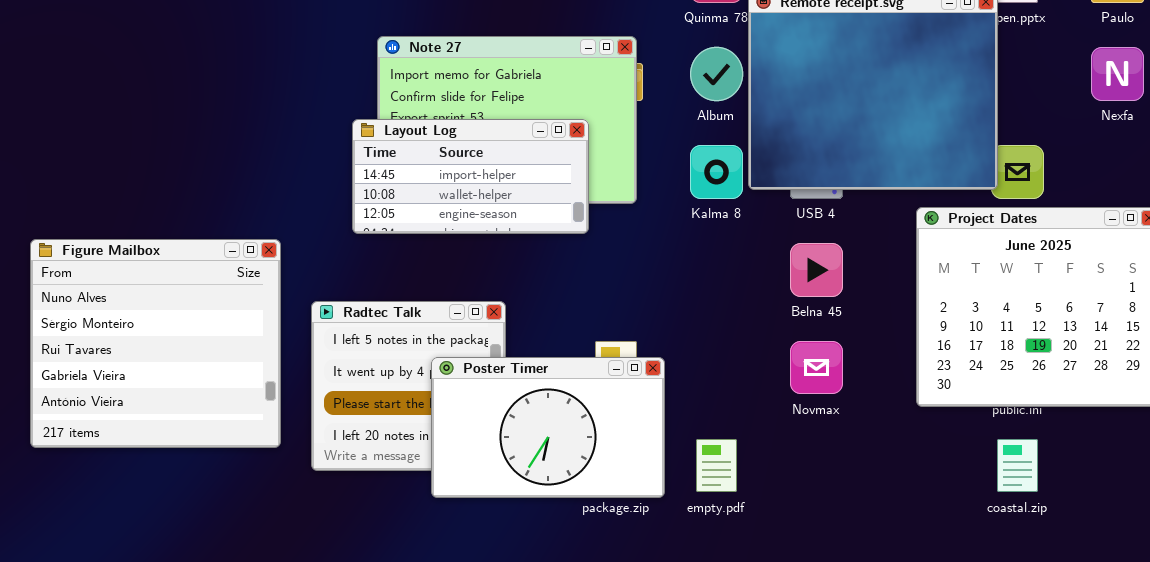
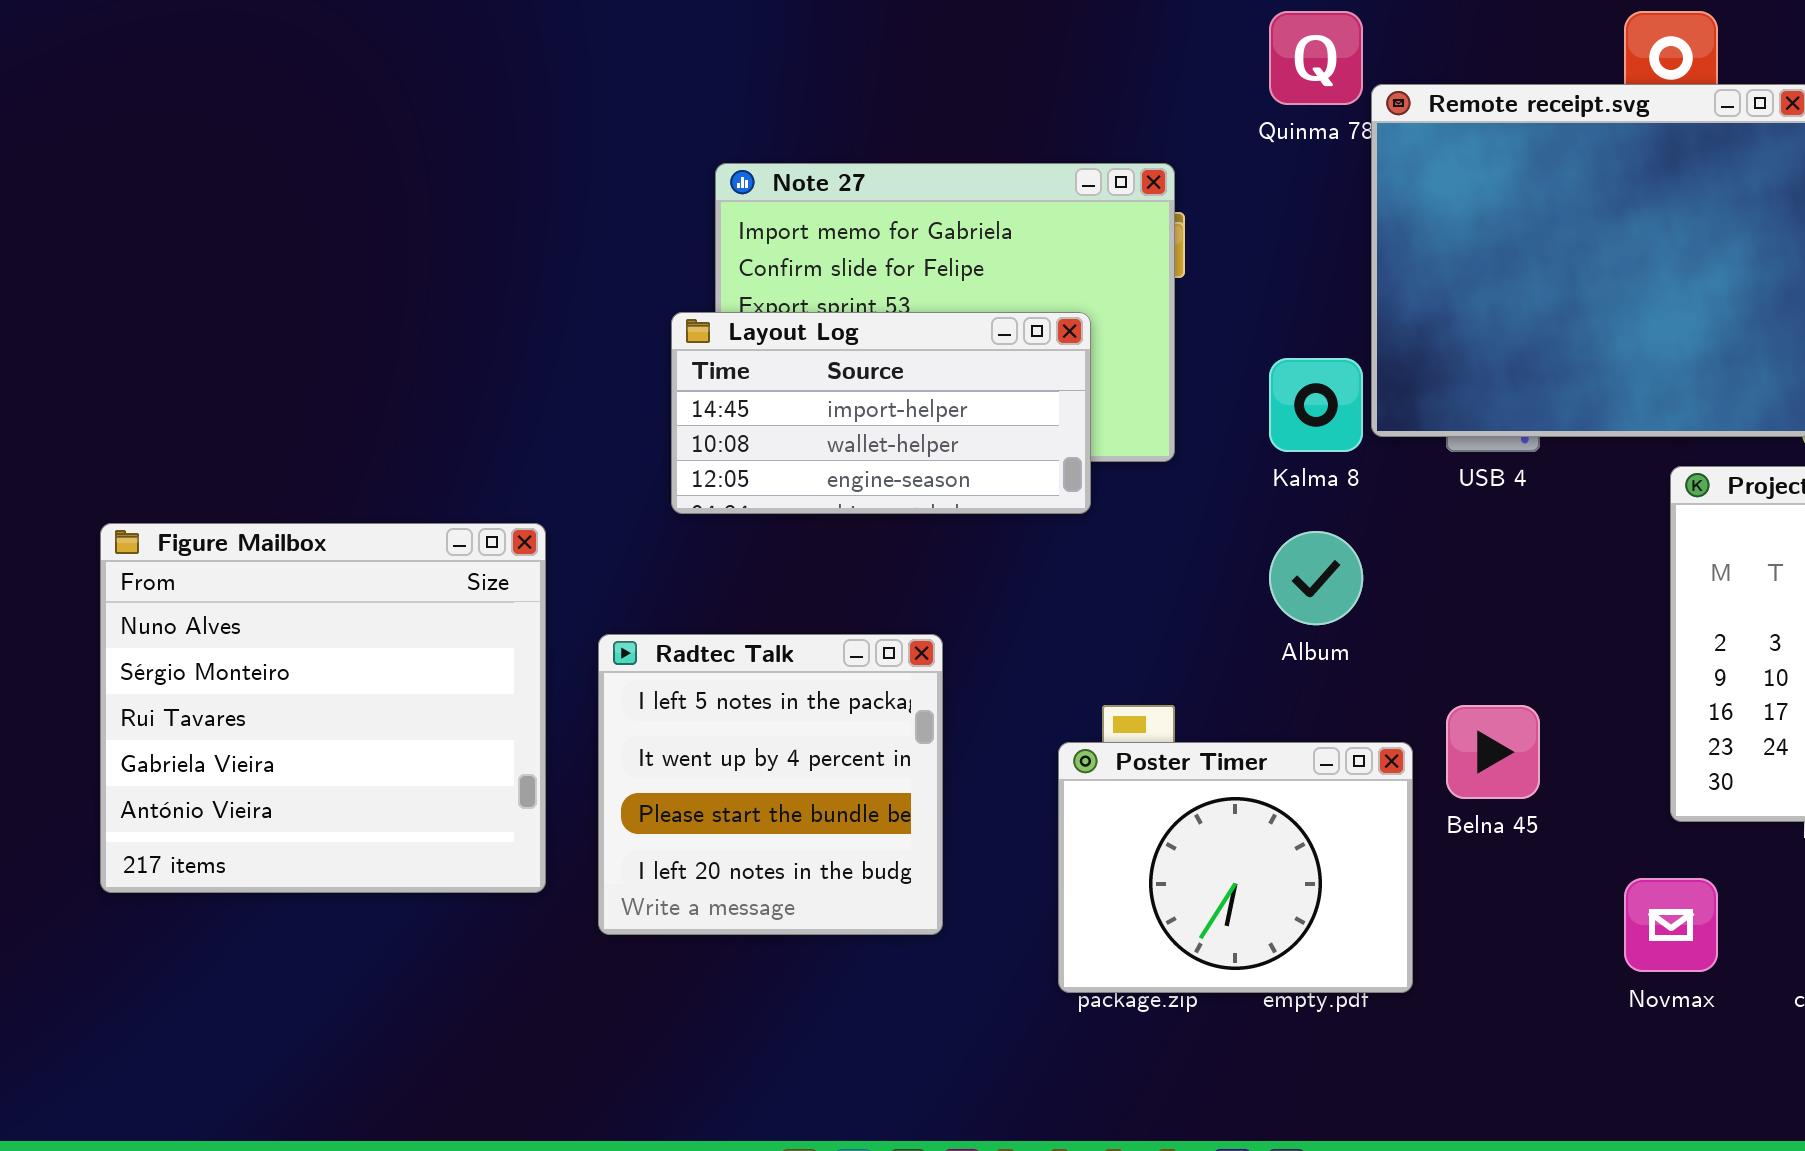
Album: [690,47,743,101] -> [1269,531,1363,625], moved
Belna 45: [790,243,843,297] -> [1446,705,1540,799], moved
Novmax: [790,341,843,394] -> [1624,878,1718,972], moved
Poster Timer: [431,357,665,498] -> [1058,742,1413,993], moved, resized

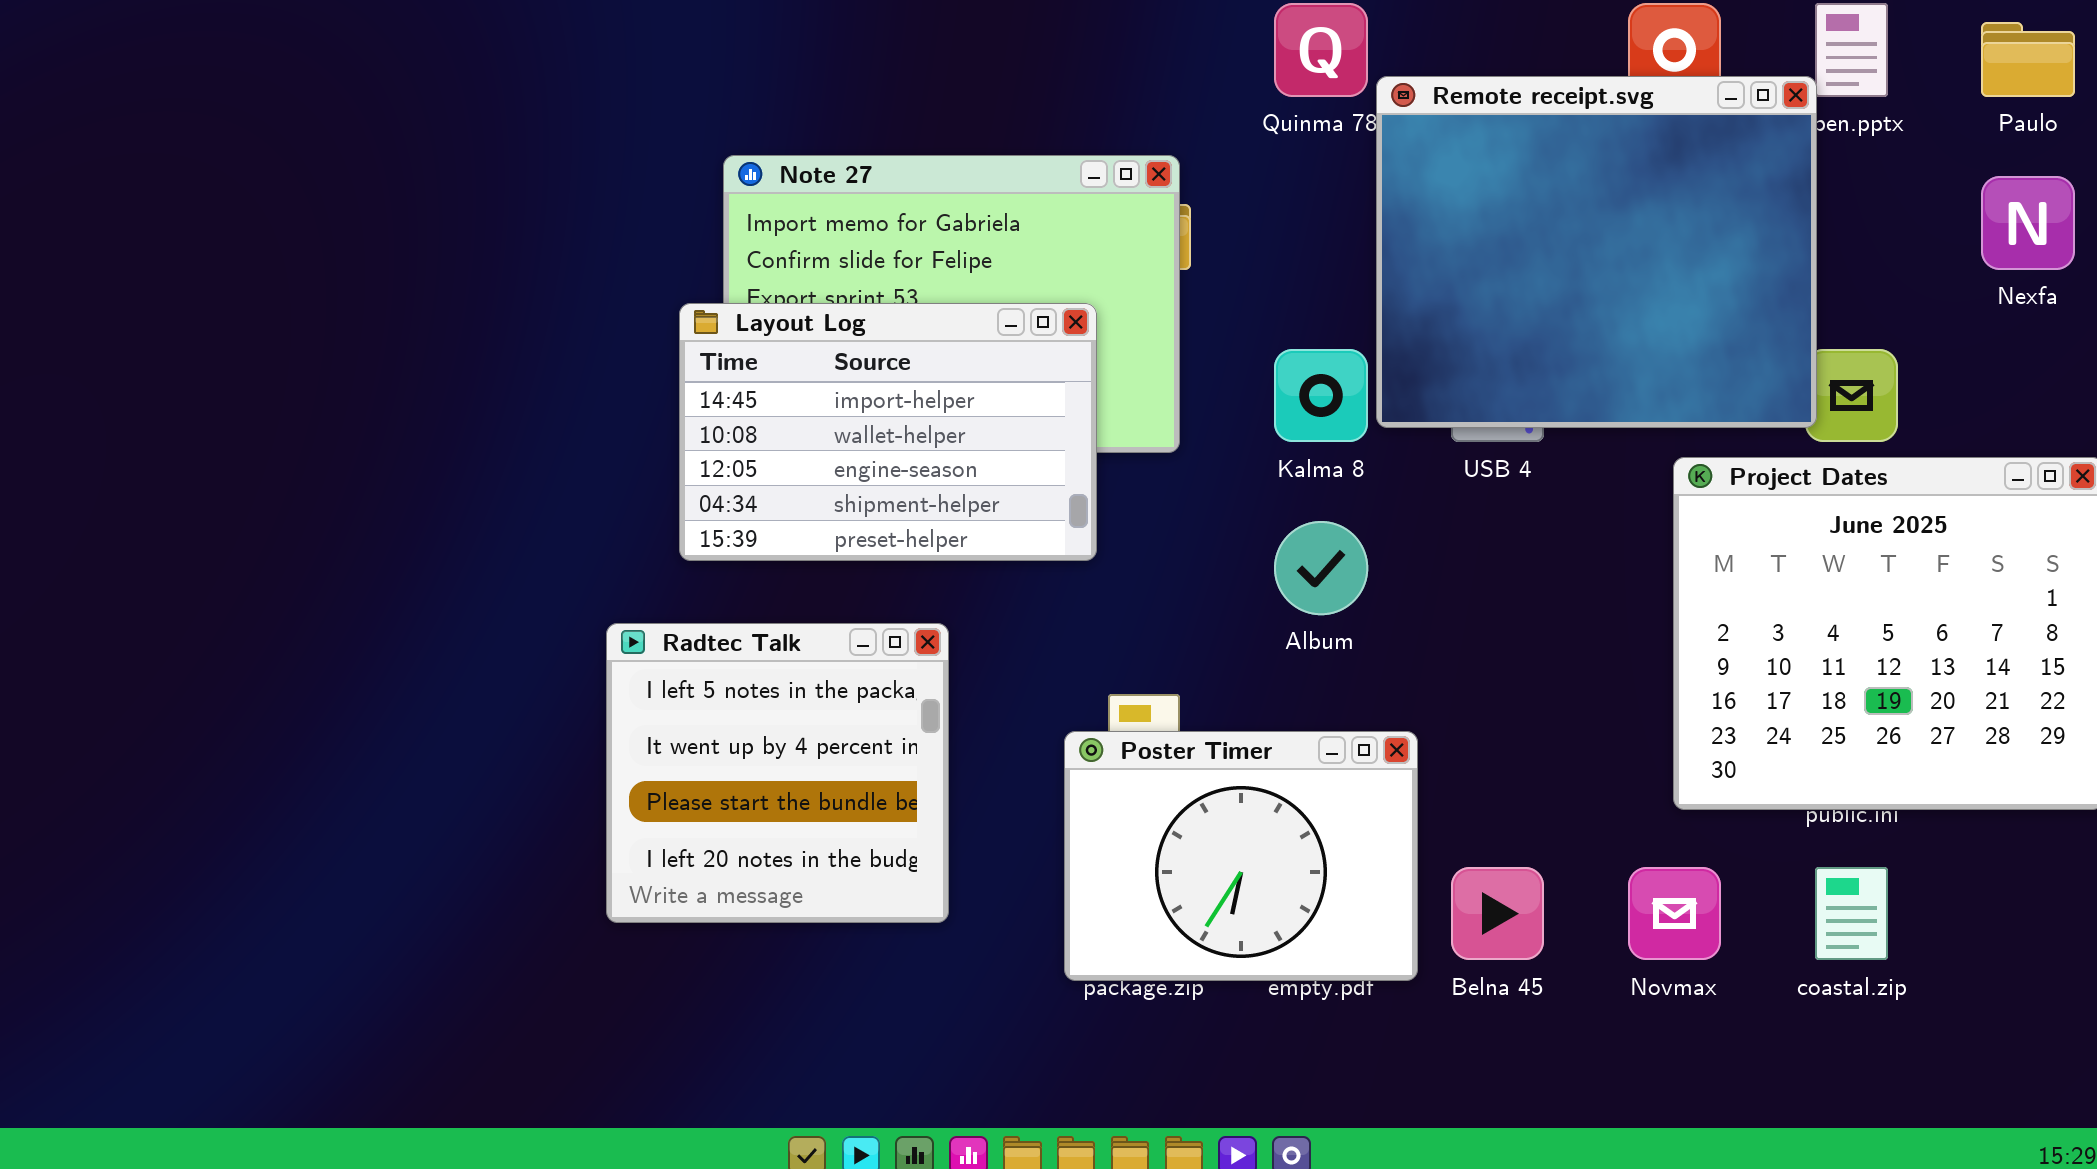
Layout Log: [671,312,1091,514] -> [679,303,1097,561], resized
Figure Mailbox: [100,523,546,893] -> none, closed
Belna 45: [1446,705,1540,799] -> [1451,867,1544,960], moved

